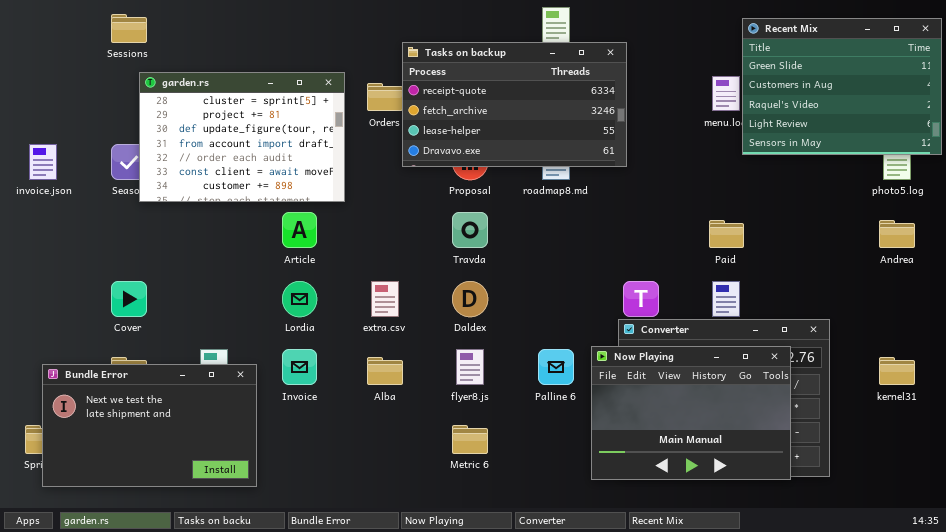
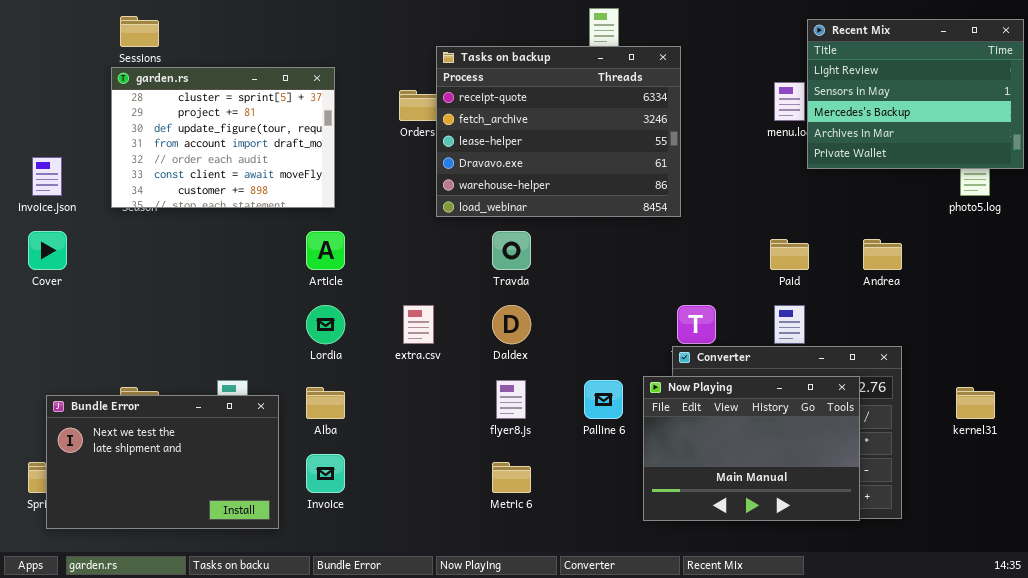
Recent Mix: [742,18,942,155] -> [807,19,1024,169], scrolled down 3 rows
Tasks on backup: [402,42,627,167] -> [436,46,681,217], resized
garden.rs: [139,72,345,202] -> [111,67,335,208], moved
Andrea: [879,220,915,248] -> [863,239,902,270], moved
Cover: [111,281,147,317] -> [28,231,67,270], moved
Invoice: [282,349,317,385] -> [306,454,345,493], moved
Alba: [367,357,403,385] -> [306,387,345,419], moved

